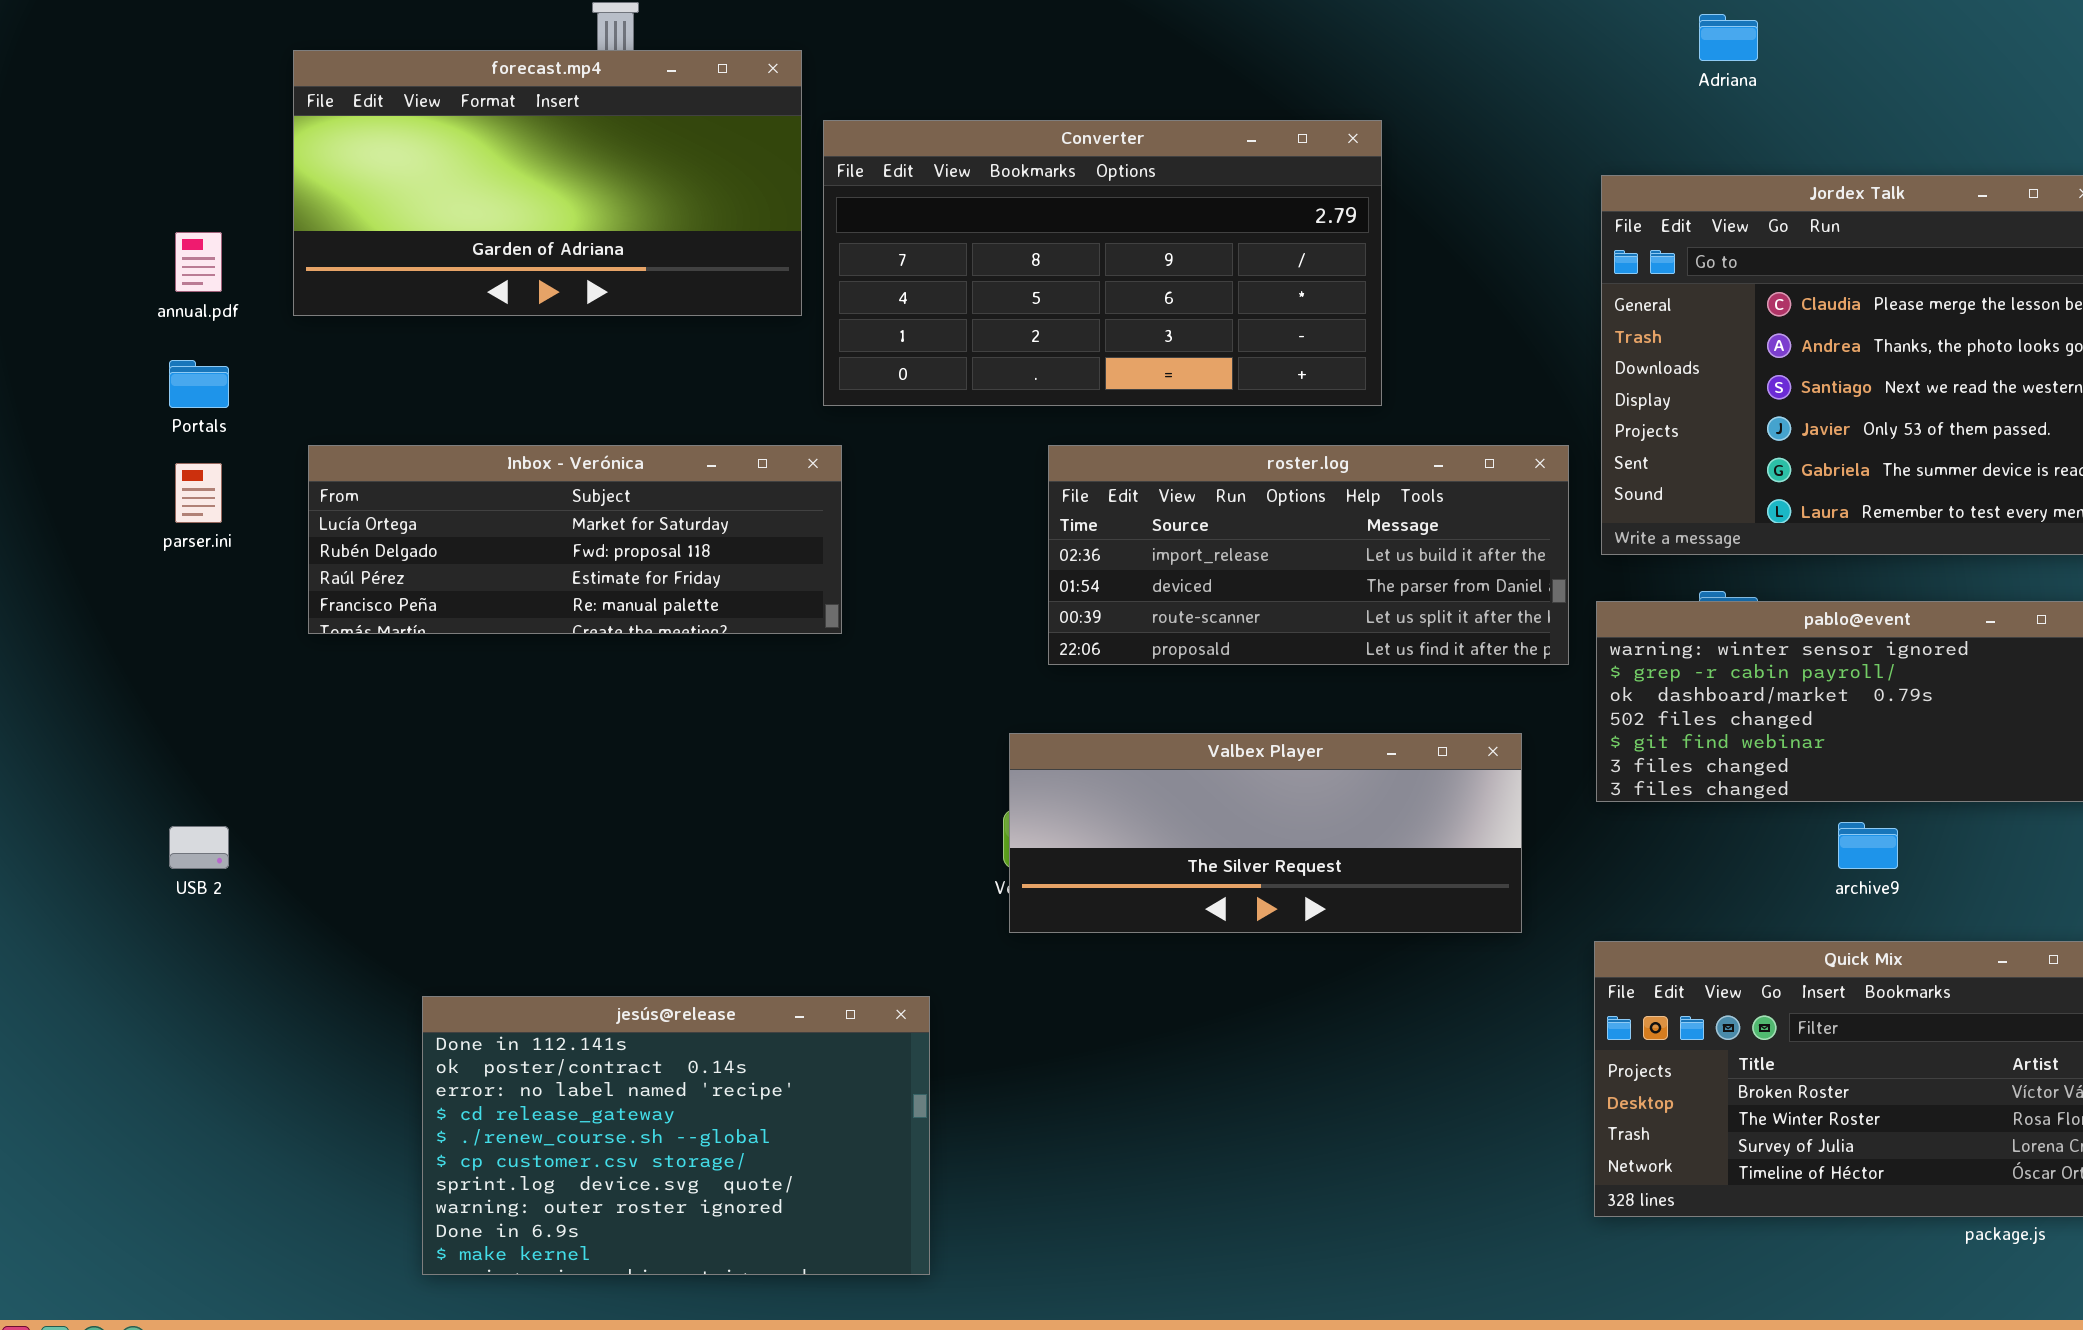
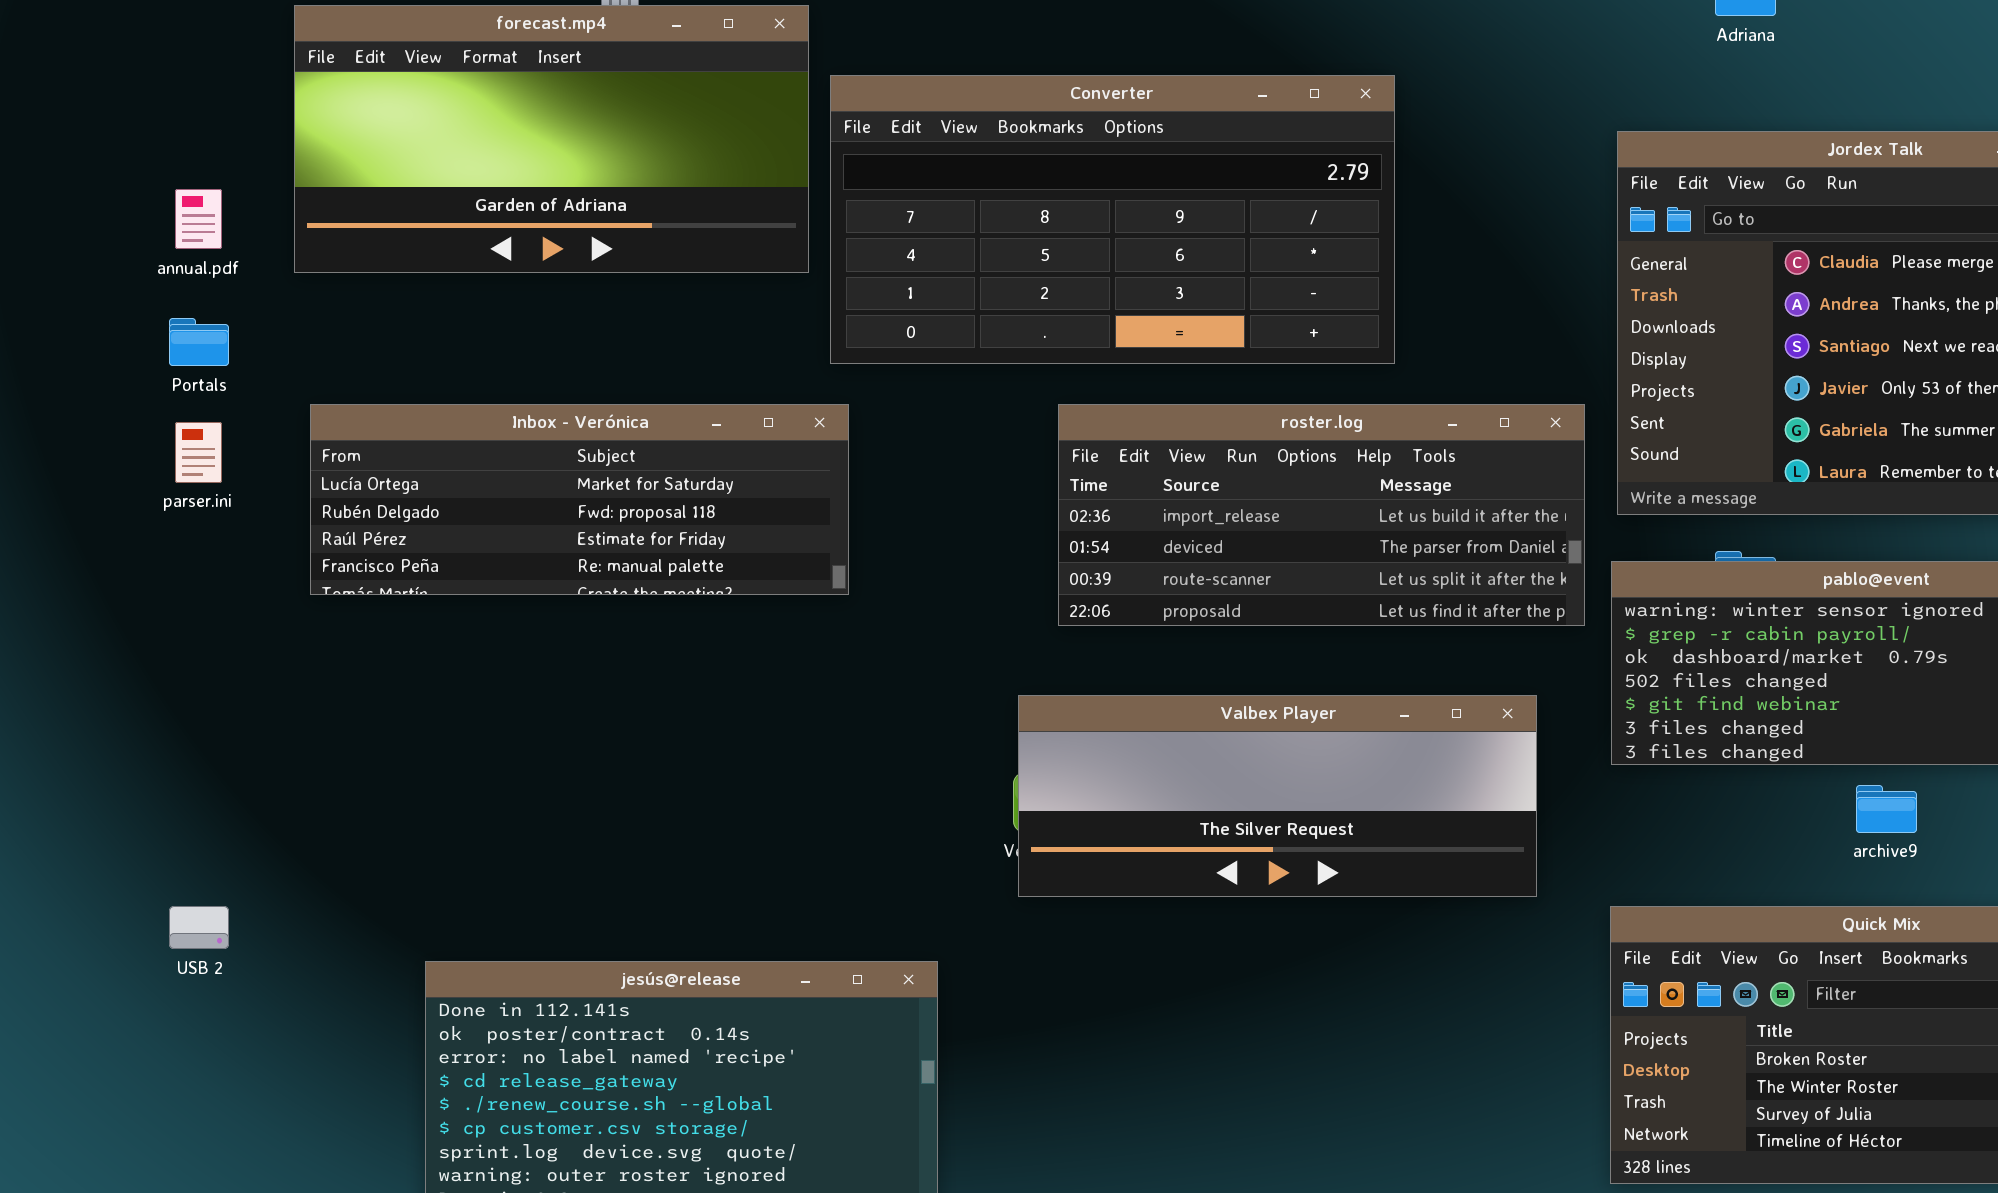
USB 2: [169,826,229,869] -> [169,906,229,949], moved

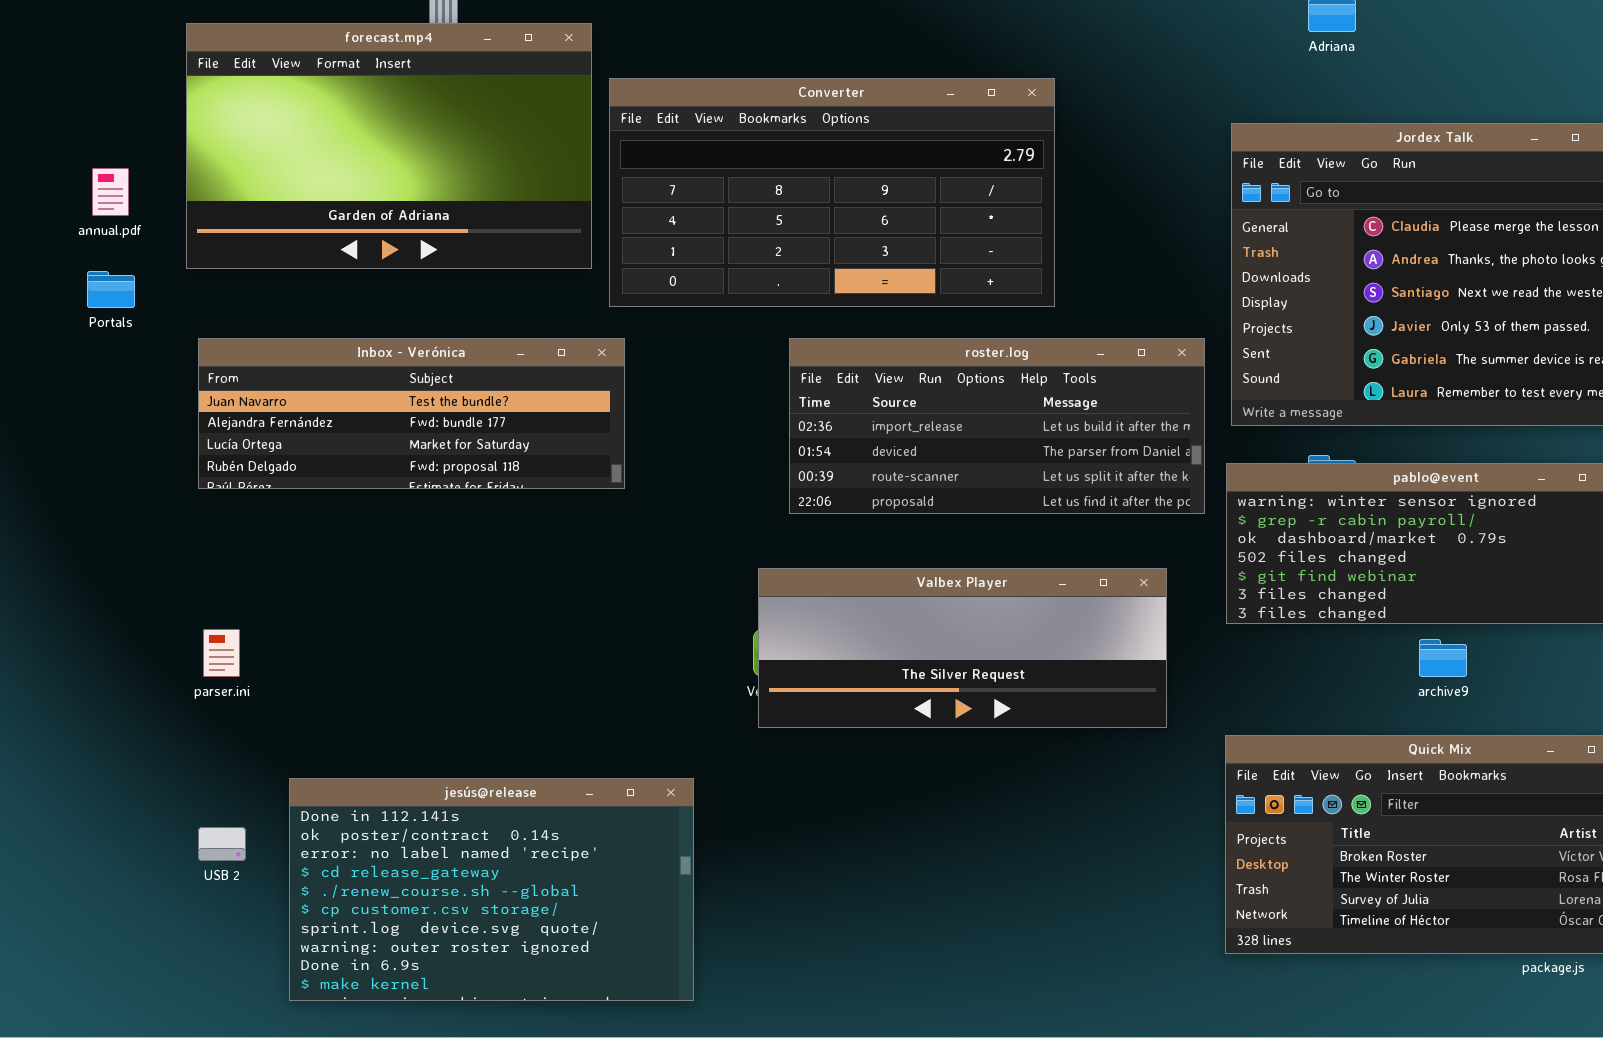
forecast.mp4: [294,5,809,273] -> [186,23,592,269], resized
Inbox - Verónica: [310,404,849,595] -> [198,338,625,489], scrolled up 2 rows
parser.ini: [175,422,222,483] -> [203,629,240,677], moved
USB 2: [169,906,229,949] -> [198,827,246,861], moved

